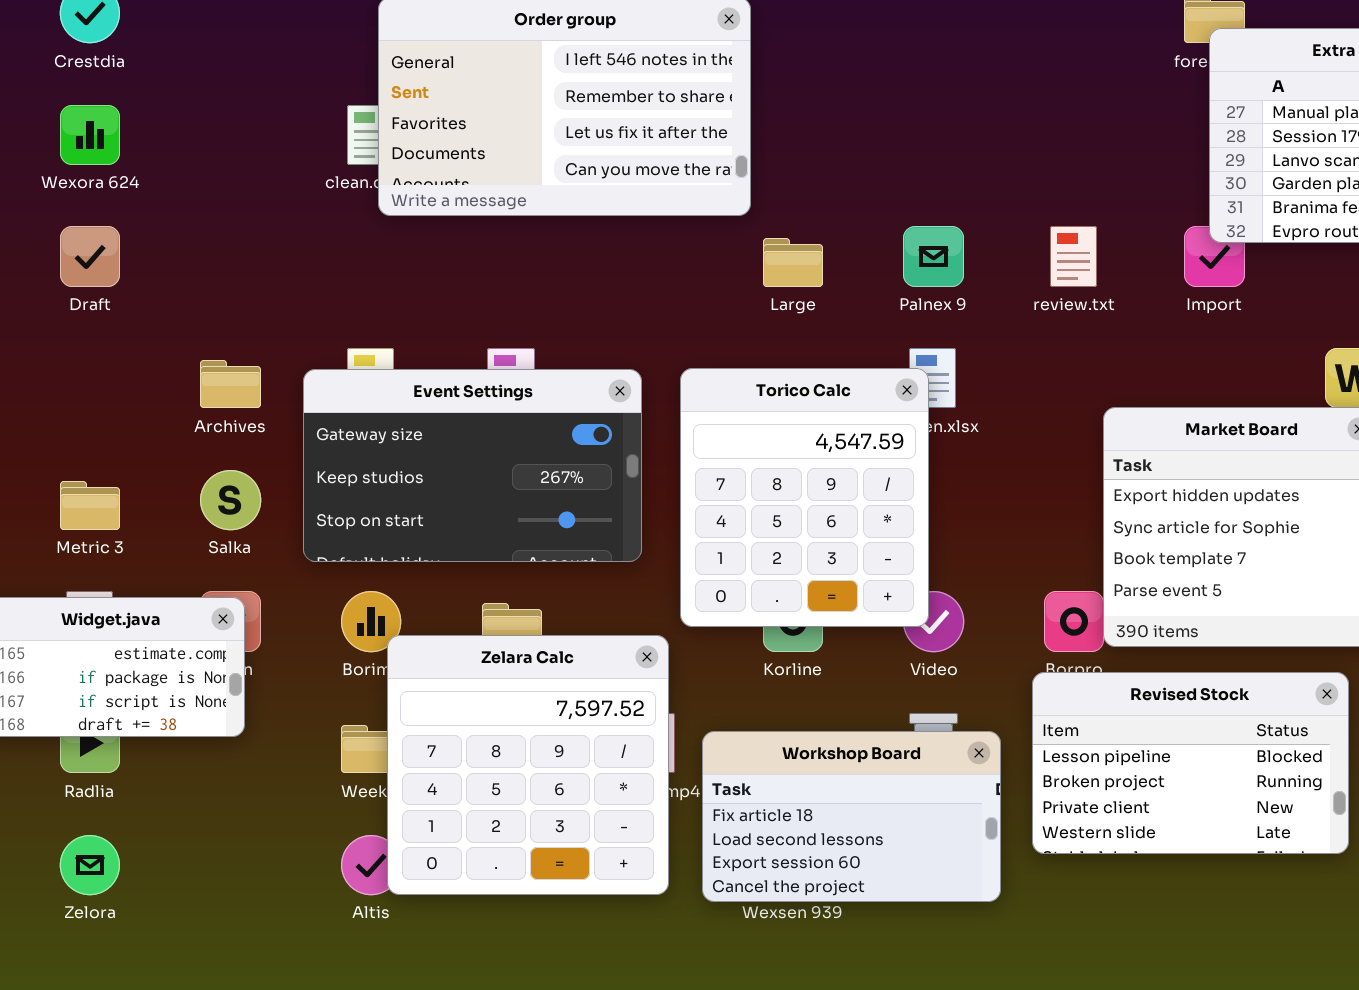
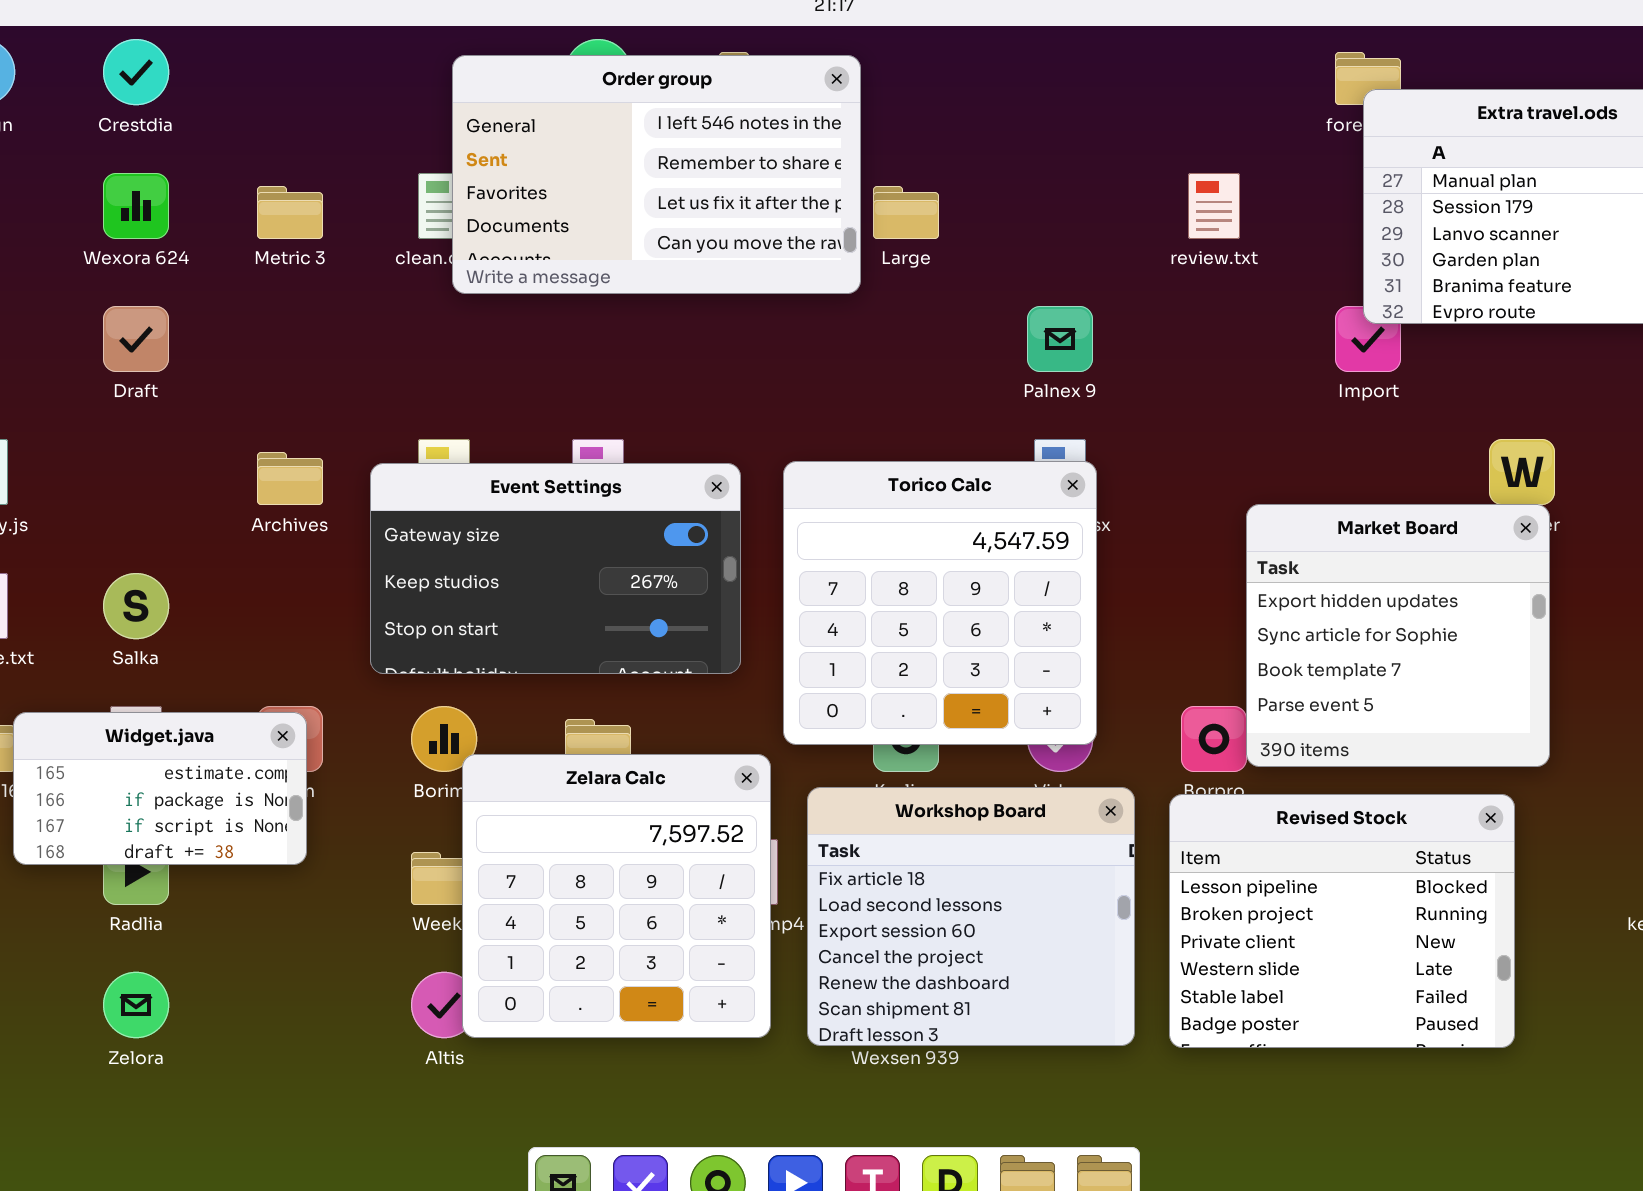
review.txt: [1050,226,1097,287] -> [1188,173,1240,239], moved
Large: [763,238,823,287] -> [873,186,939,239], moved
Torico Calc: [680,368,929,627] -> [783,461,1097,745], resized
Salka: [200,470,261,530] -> [103,573,169,639], moved
Metric 3: [60,481,120,530] -> [257,186,323,239], moved
Revised Stock: [1032,672,1349,854] -> [1169,794,1515,1048], resized
Workshop Board: [702,731,1001,902] -> [807,787,1135,1046], resized

